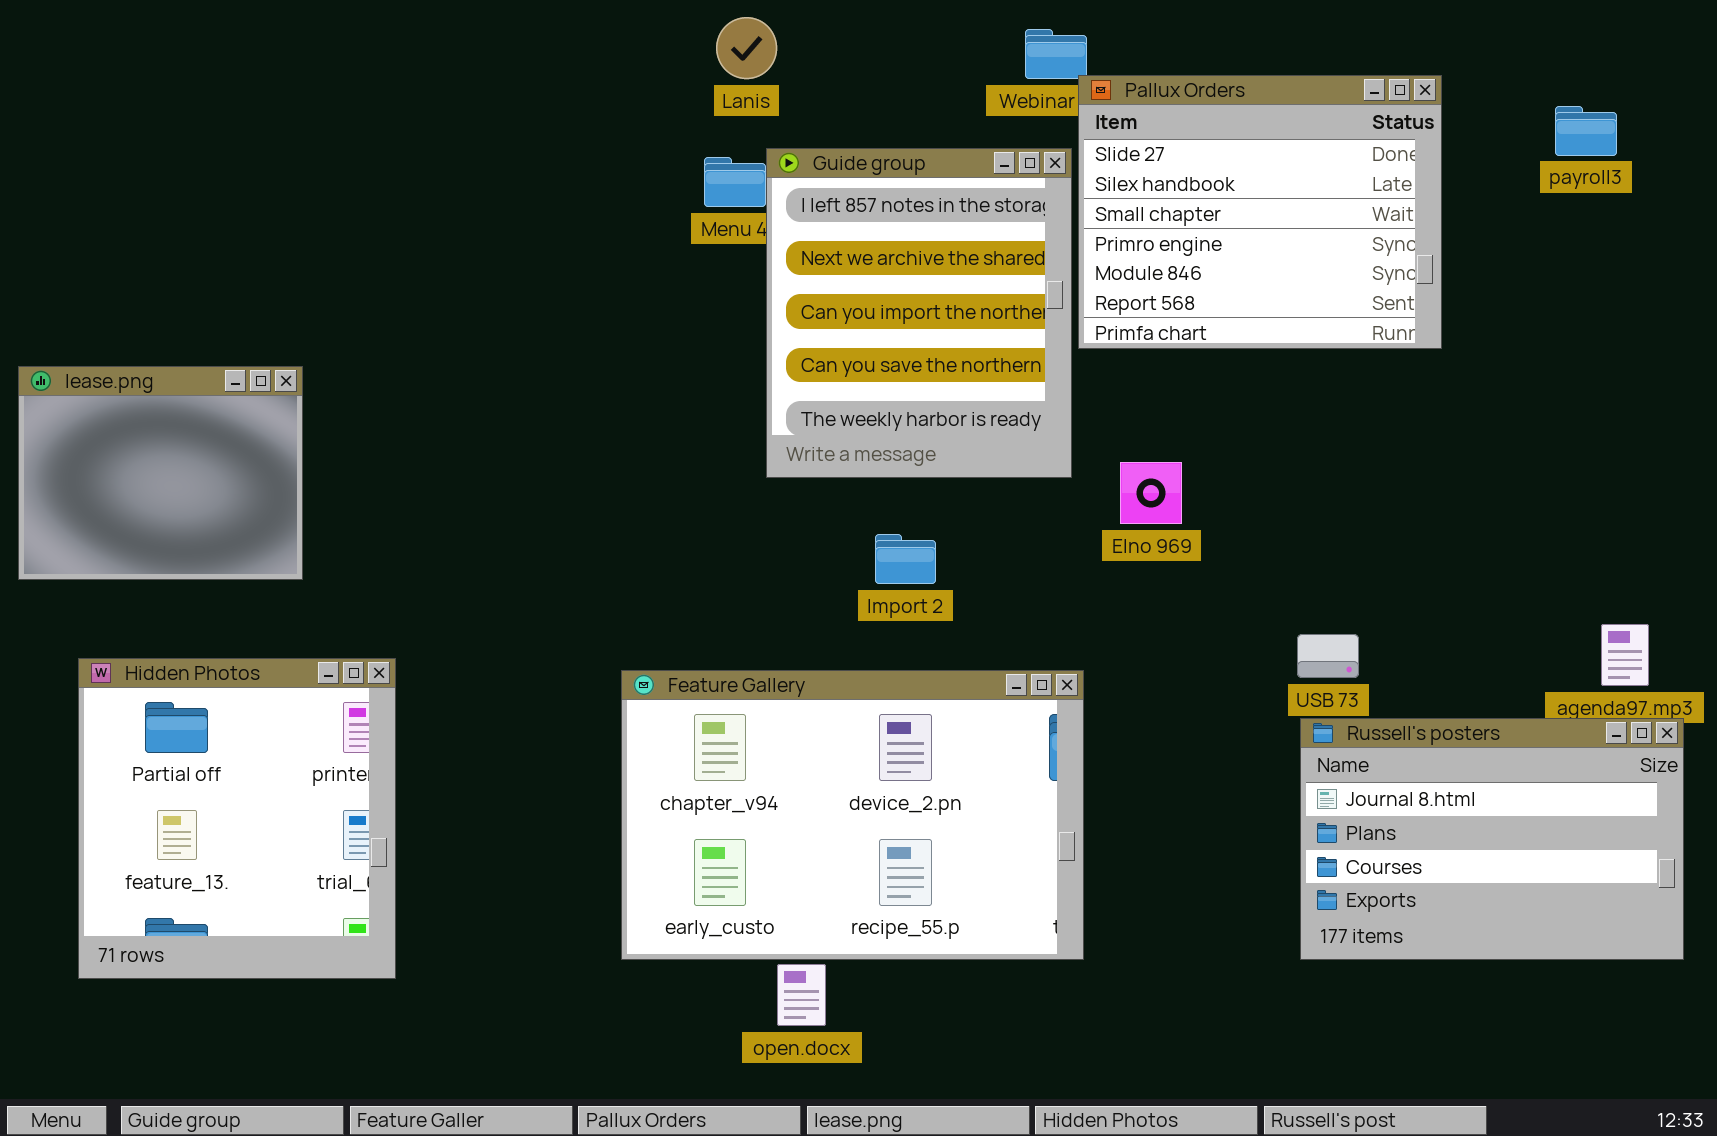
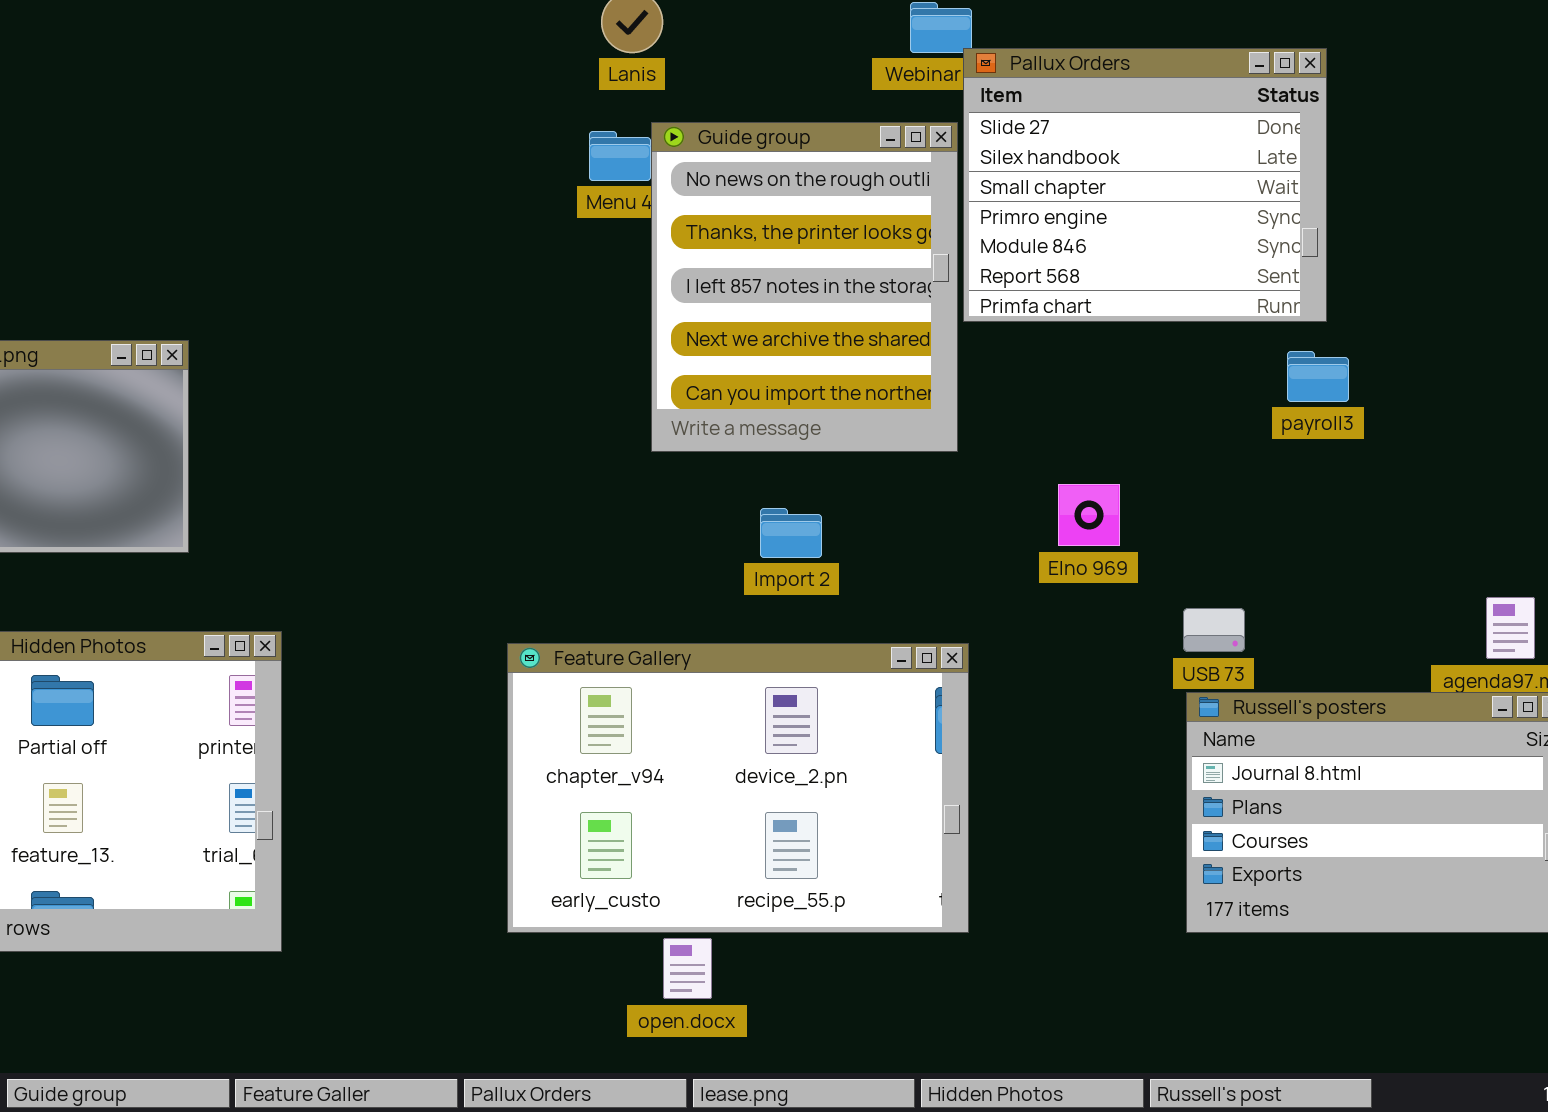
payroll3: [1555,106,1617,156] -> [1287,351,1349,402], moved
Guide group: [766,148,1072,478] -> [651,122,958,452], scrolled up 2 rows
Elno 969: [1120,462,1182,524] -> [1058,484,1120,546], moved

